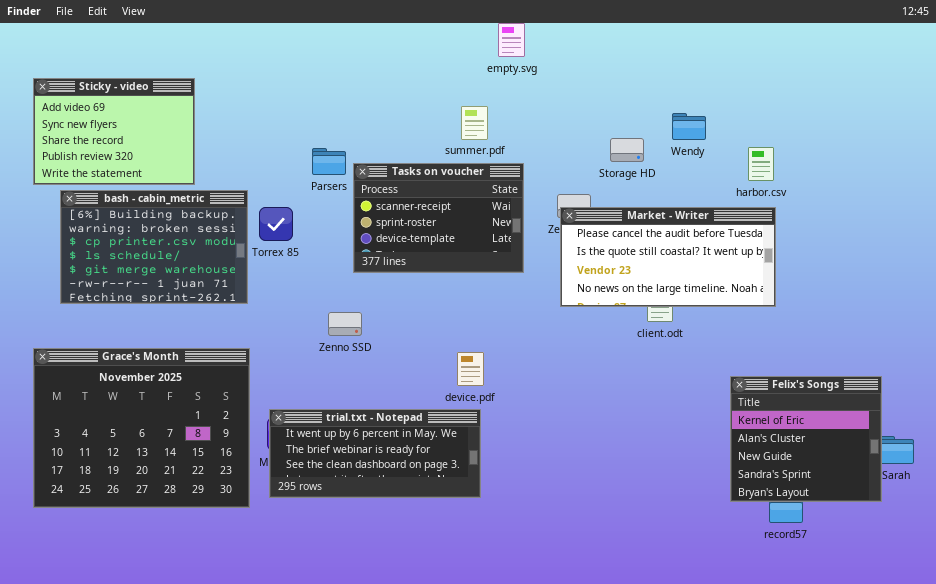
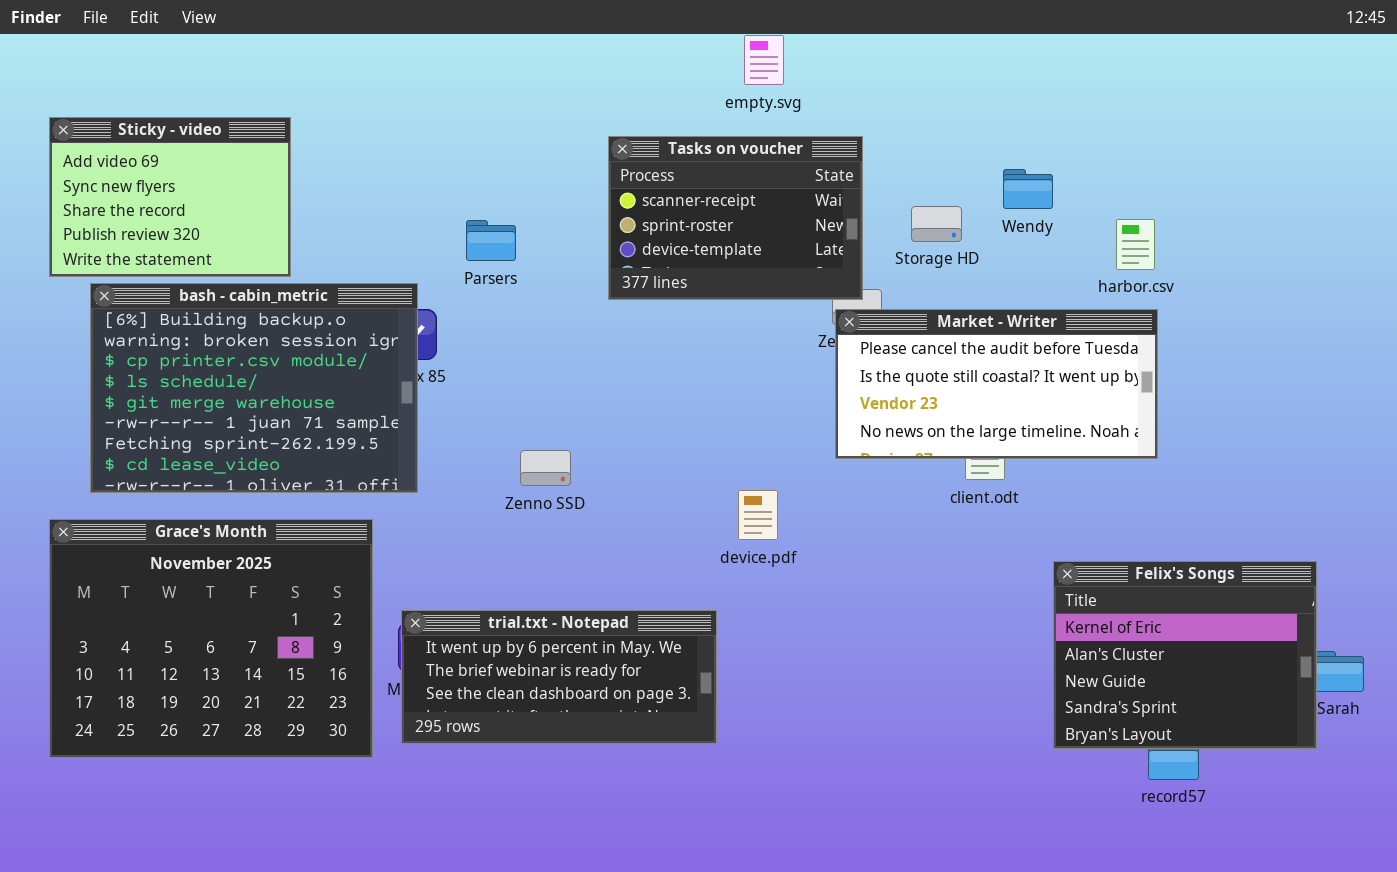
Tasks on voucher: [353,163,524,273] -> [608,136,863,300], moved
bash - cabin_metric: [60,190,248,304] -> [90,283,418,493], resized
Zenno SSD: [328,312,362,336] -> [520,450,571,486], moved
device.pdf: [457,352,484,386] -> [738,490,778,540], moved
Felix's Songs: [730,376,882,502] -> [1053,561,1317,749], resized

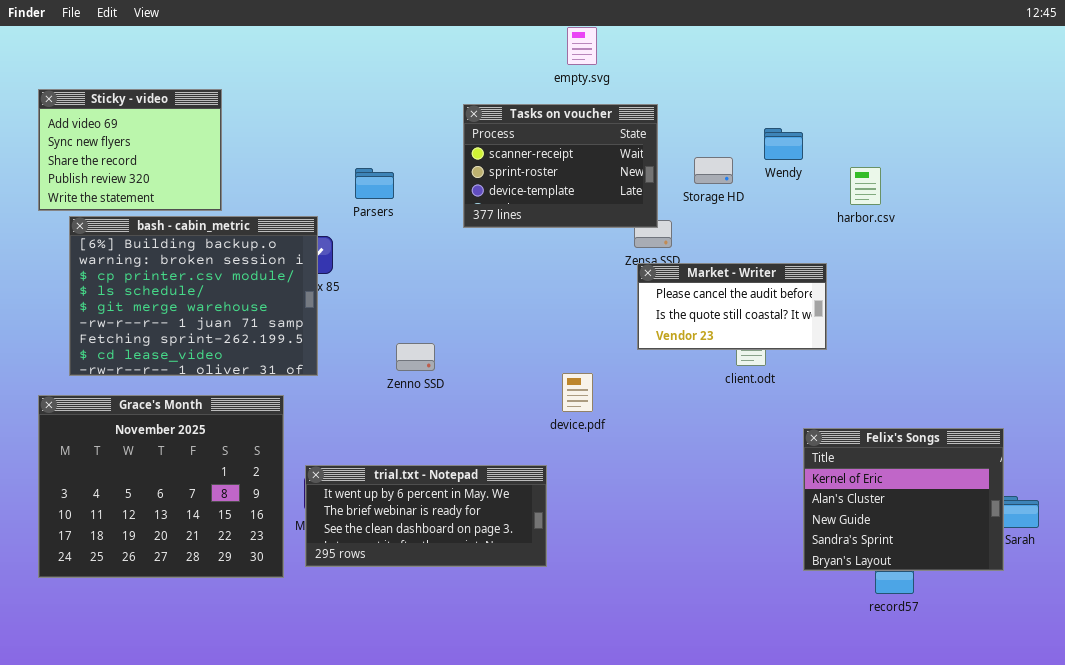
Market - Writer: [835,309,1158,459] -> [637,263,827,350], resized

